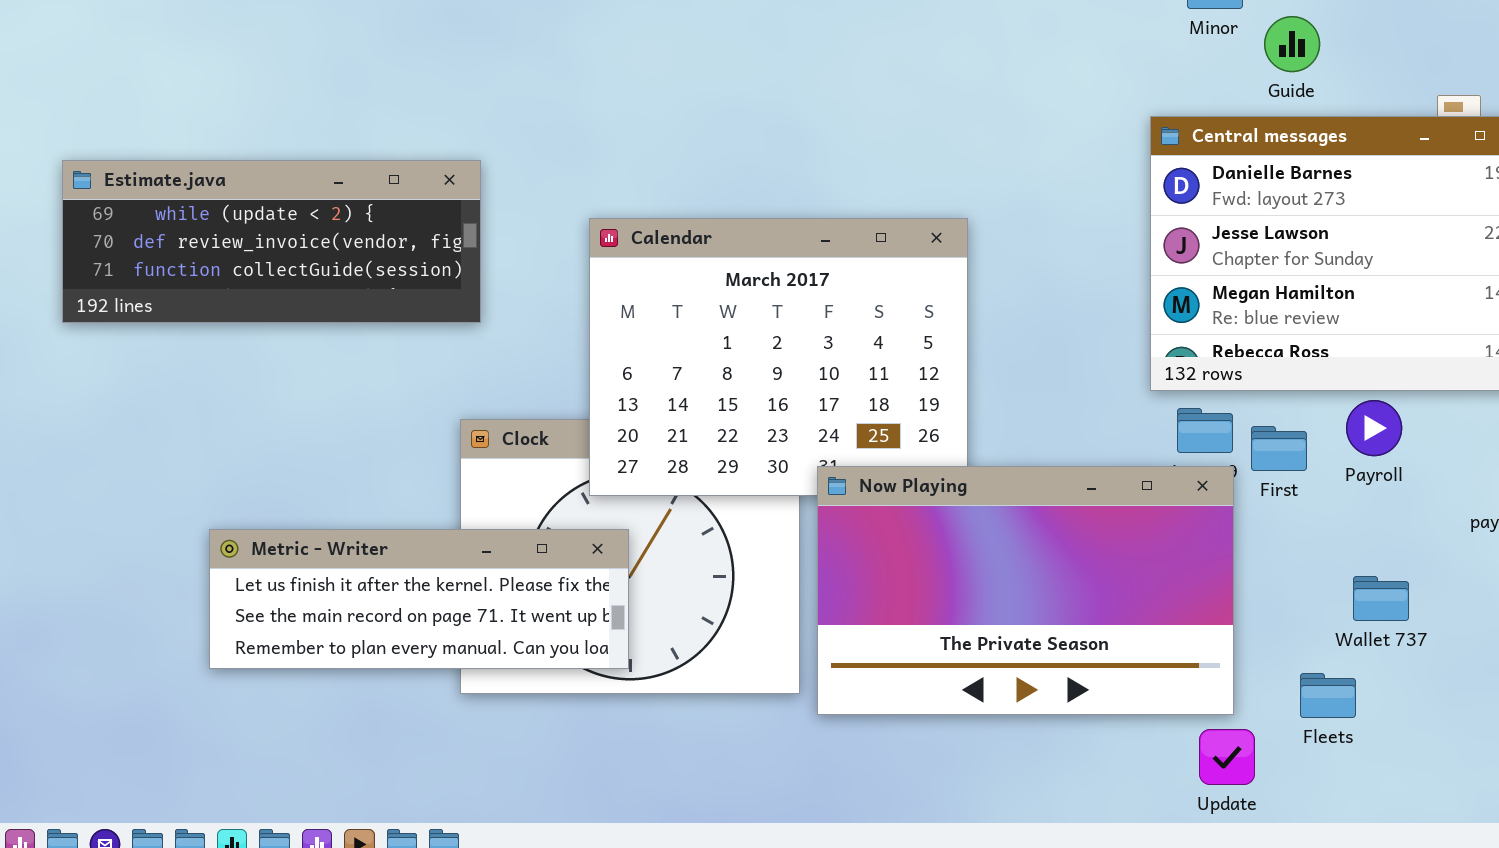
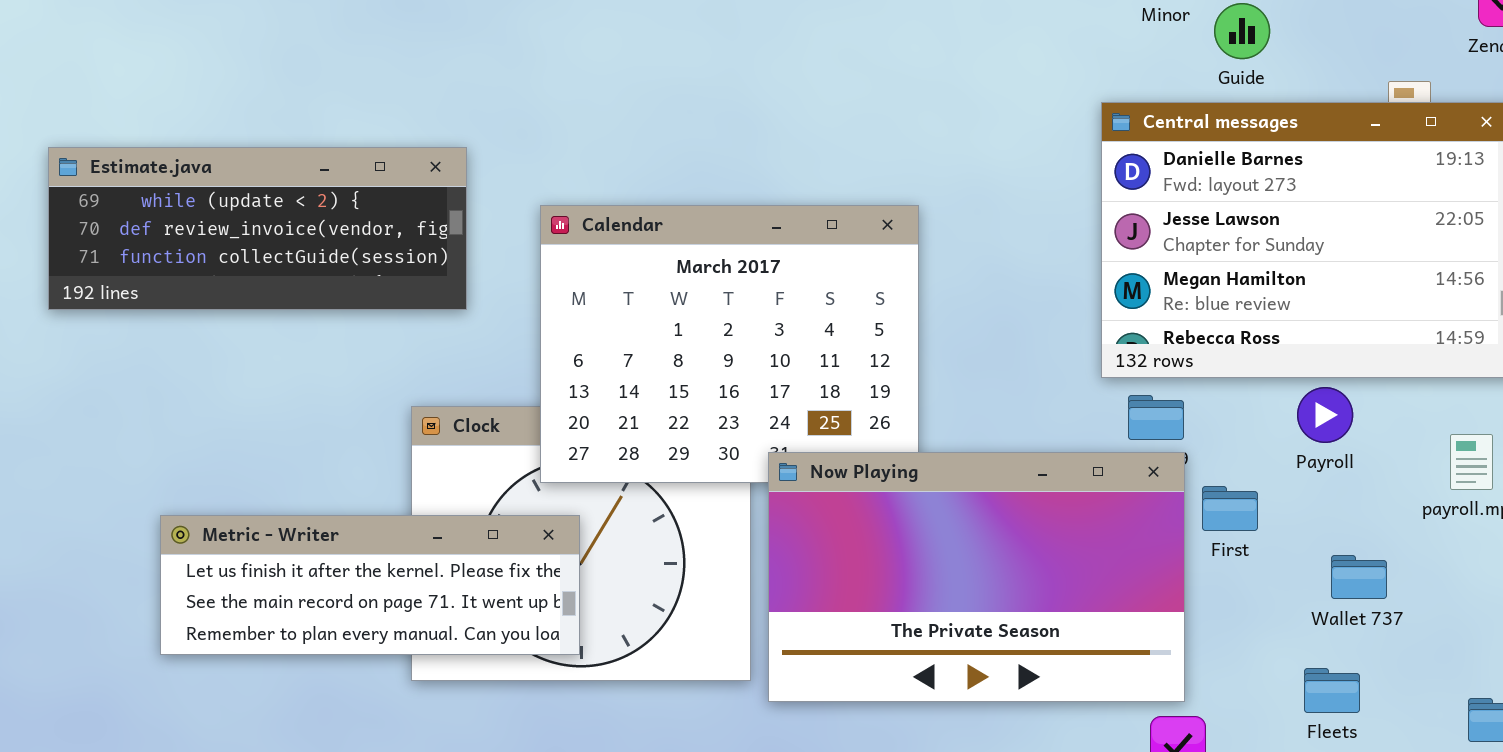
Estimate.java: [62,160,481,323] -> [48,147,467,310], moved
First: [1251,426,1307,471] -> [1202,486,1258,531], moved
Wallet 737: [1353,576,1409,621] -> [1331,555,1387,599], moved
Fleets: [1300,673,1356,718] -> [1304,668,1360,713], moved

